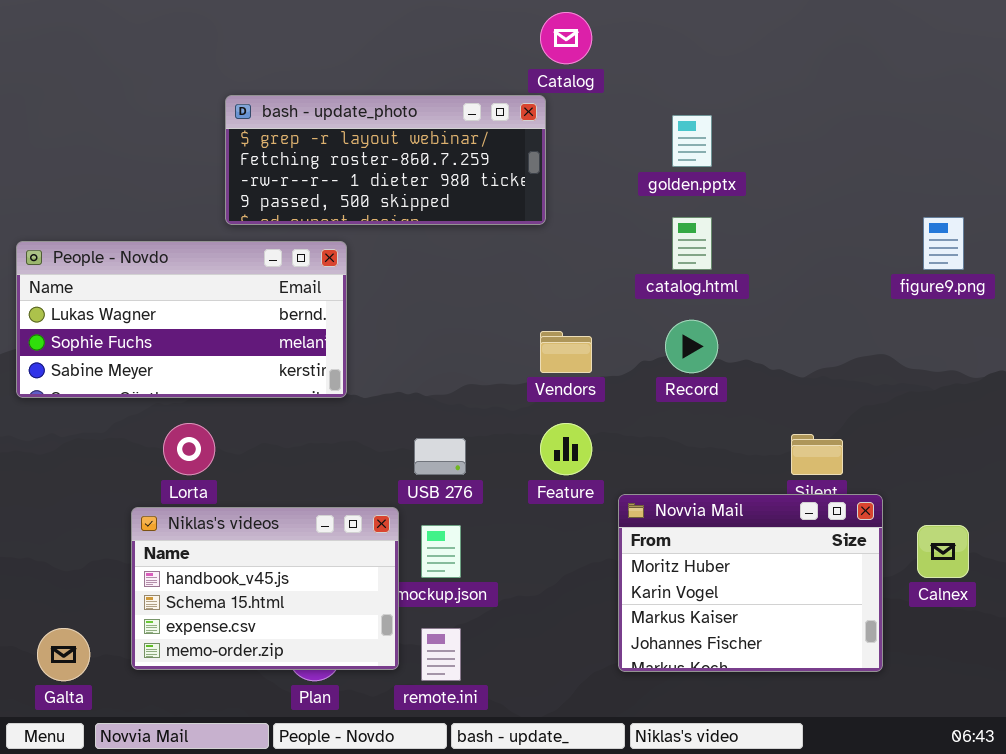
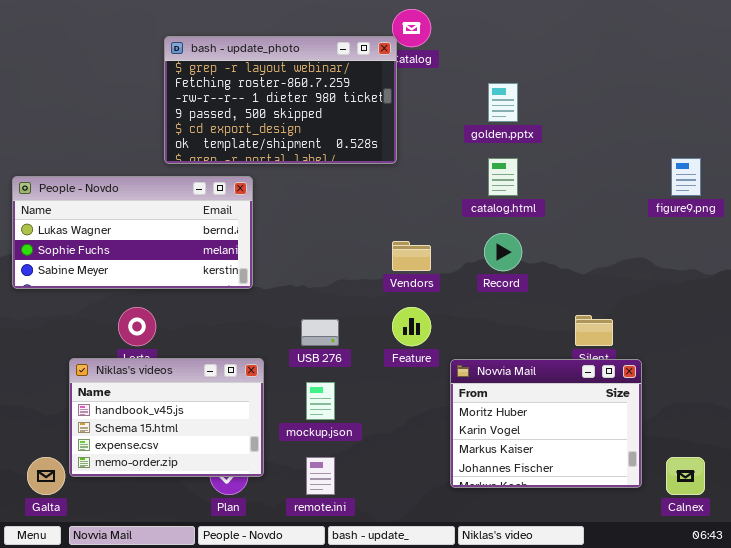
bash - update_photo: [225,95,546,225] -> [164,36,397,164], resized
Niklas's videos: [131,507,399,670] -> [69,358,264,477], moved
Calnex: [917,525,969,578] -> [666,457,705,495], moved

